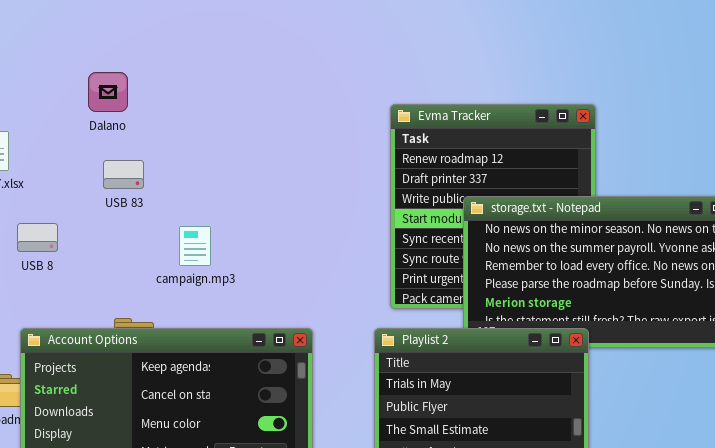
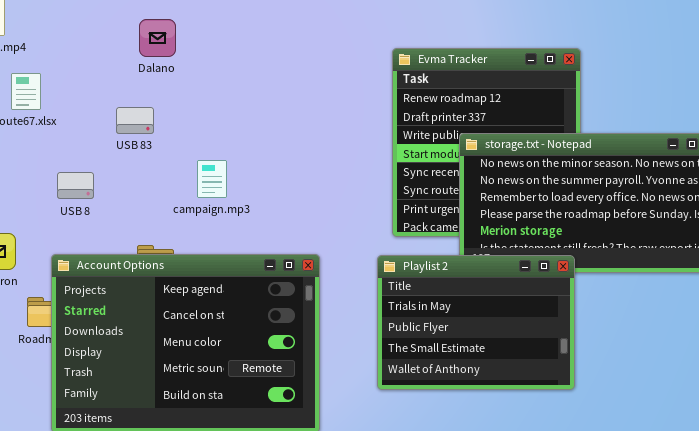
Dalano: [88,72,128,112] -> [139,19,176,57], moved
USB 83: [103,160,144,189] -> [116,107,154,134], moved
USB 8: [17,223,58,252] -> [57,172,94,199], moved

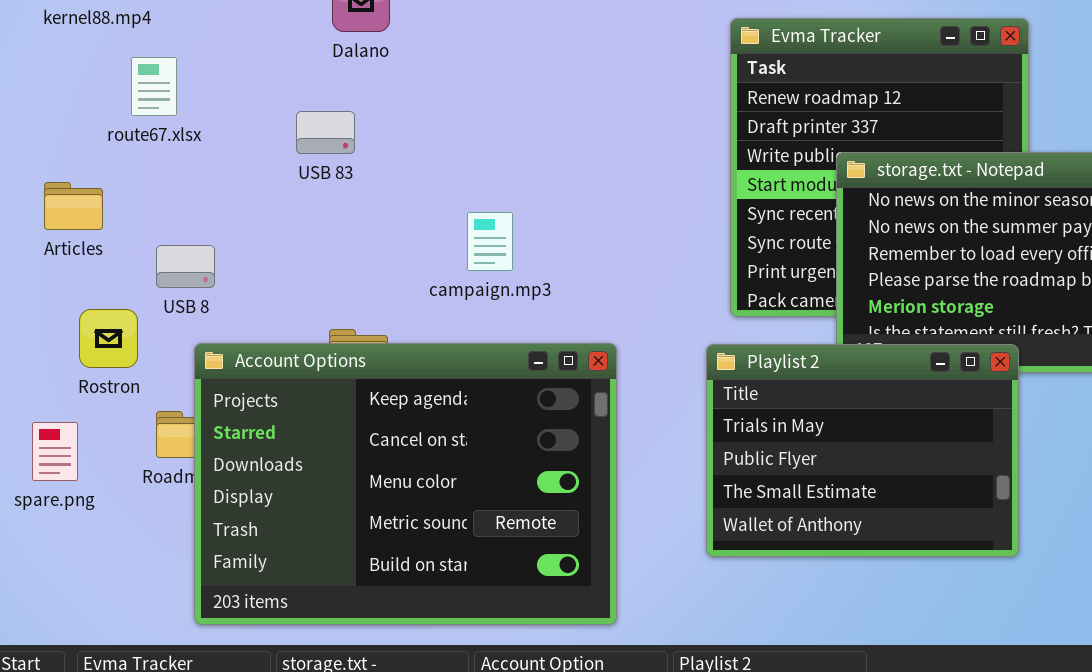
campaign.mp3: [197,160,227,198] -> [467,212,513,271], moved
USB 8: [57,172,94,199] -> [156,245,215,288], moved

